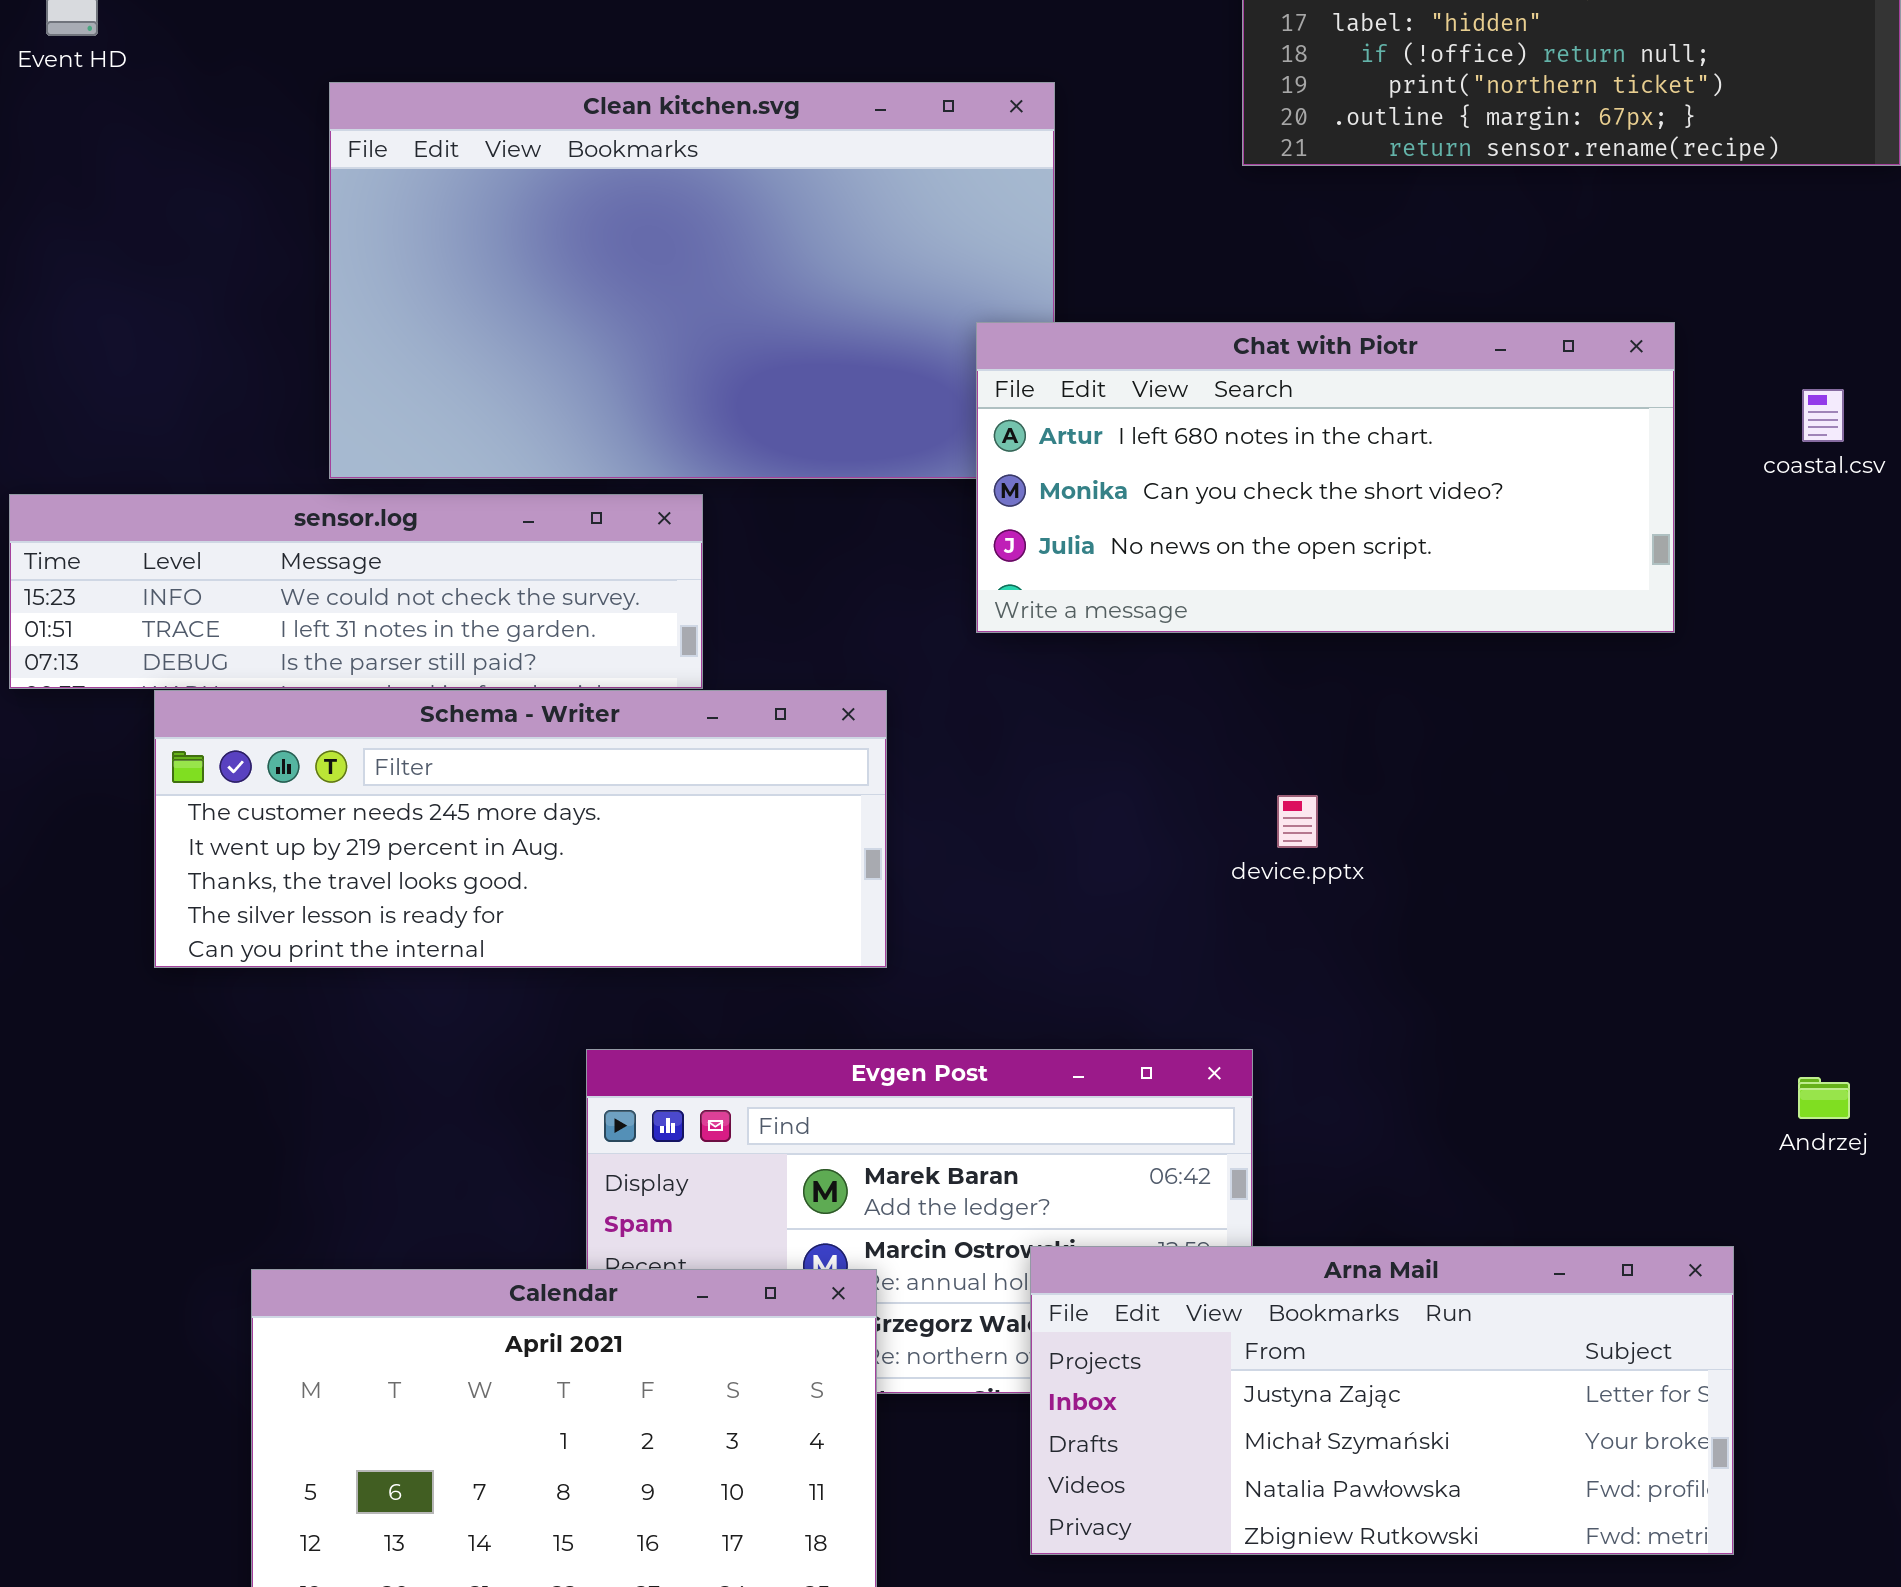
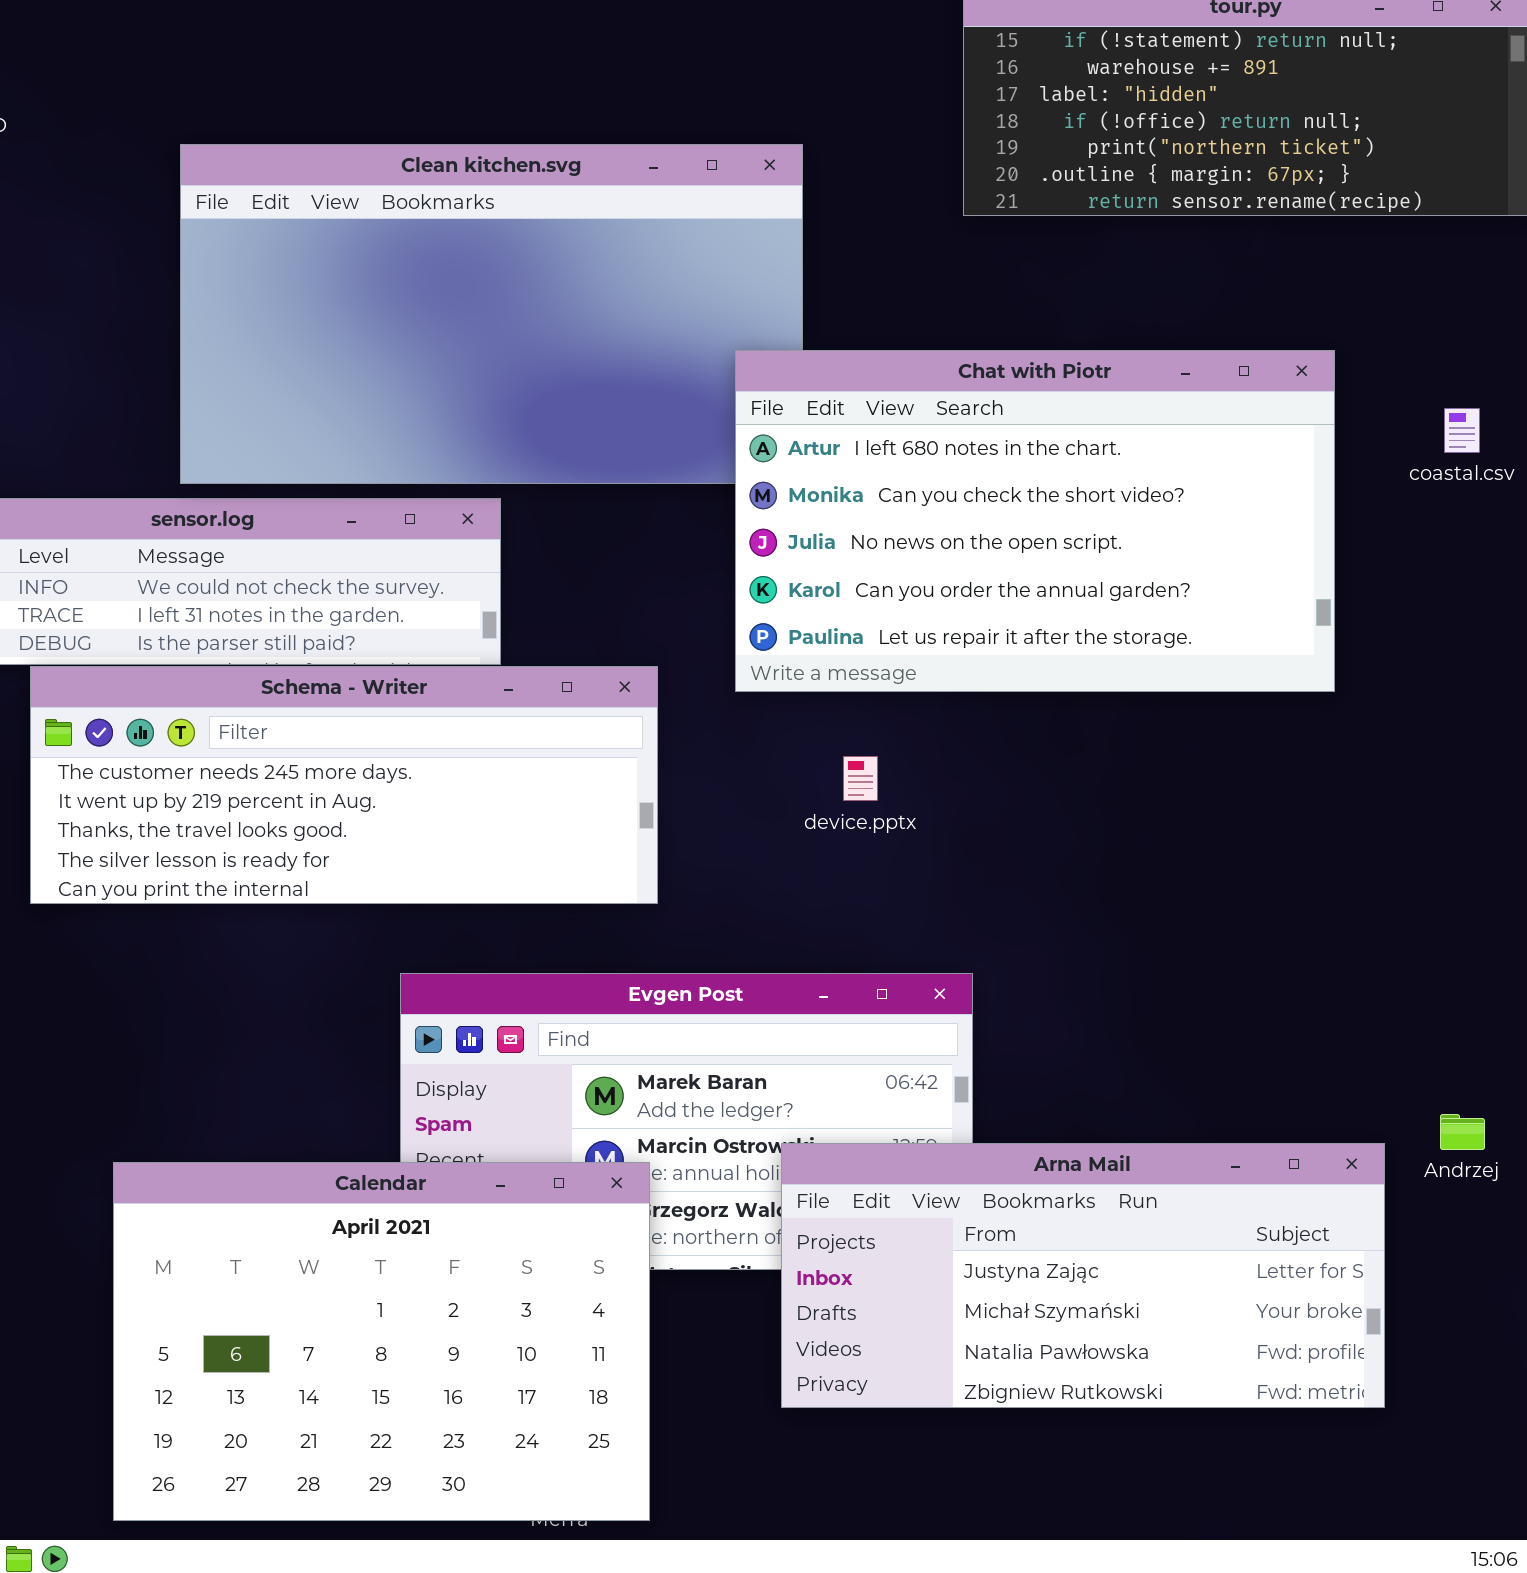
Chat with Piotr: [976,322,1675,633] -> [735,350,1335,692], resized
device.pptx: [1277,795,1318,848] -> [843,756,878,801], moved
Andrzej: [1798,1077,1850,1119] -> [1440,1114,1485,1150], moved

